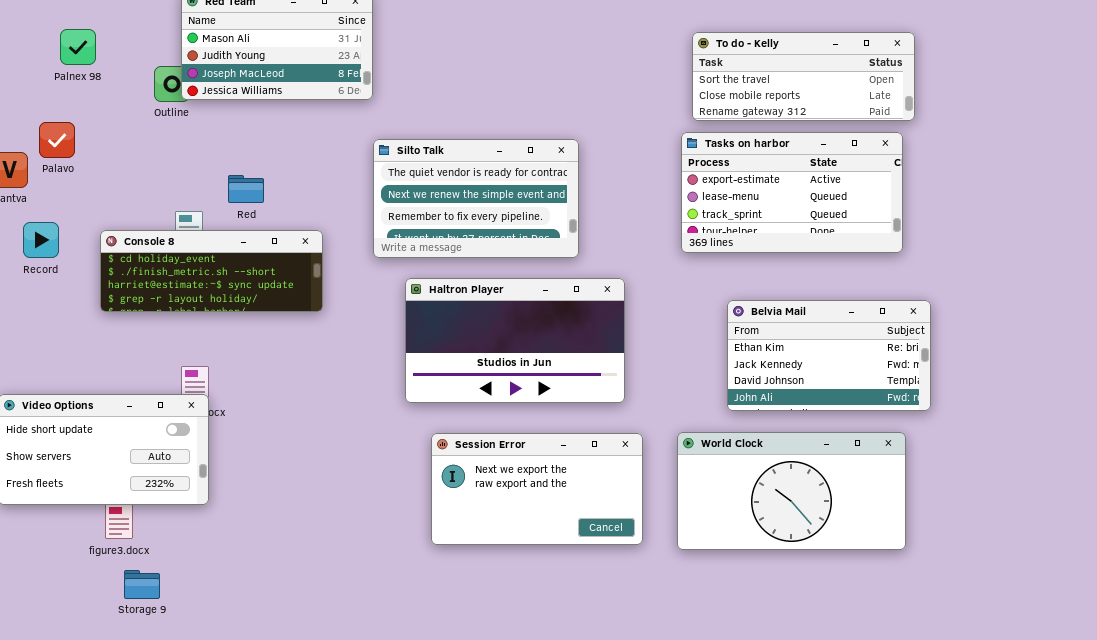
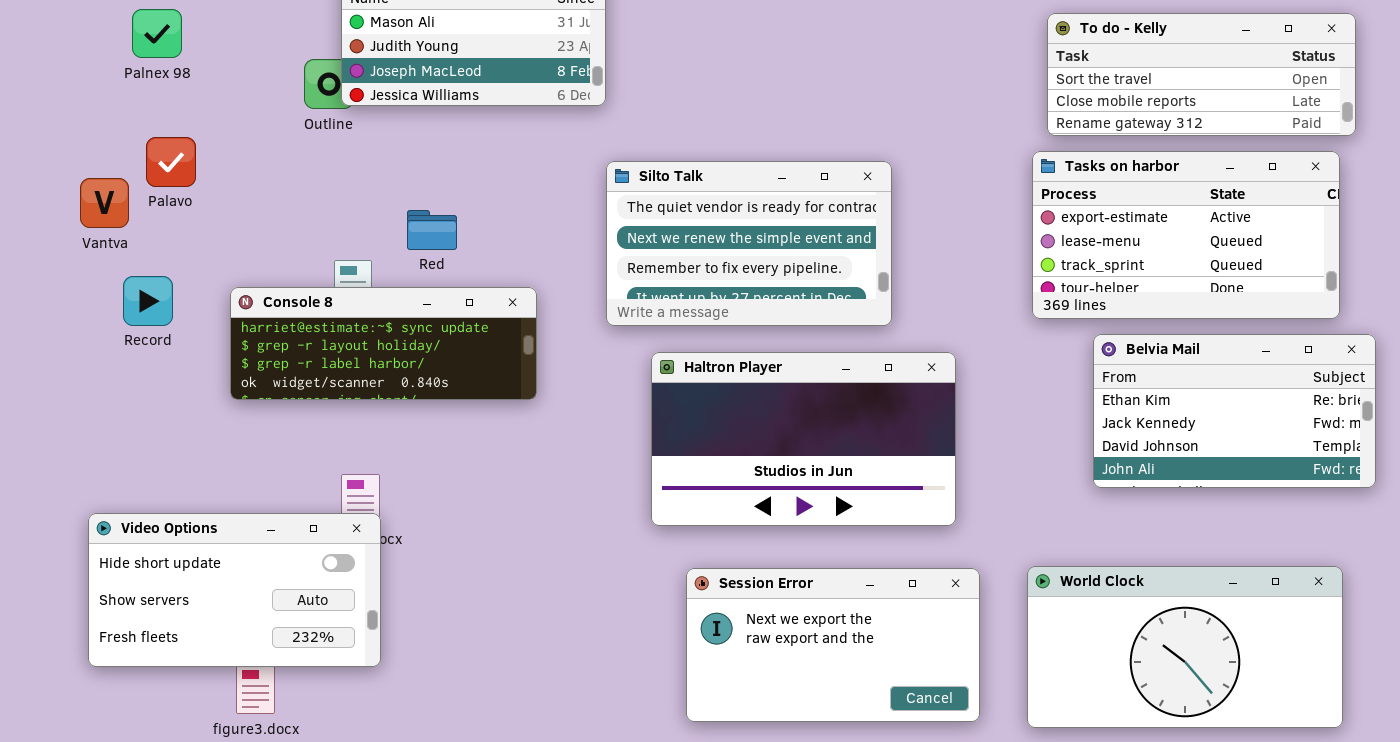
Palnex 98: [60,29,96,65] -> [132,9,182,58], moved
Console 8: [100,230,323,312] -> [230,287,537,400], scrolled down 2 rows
Belvia Mail: [727,300,931,411] -> [1093,334,1376,488], moved

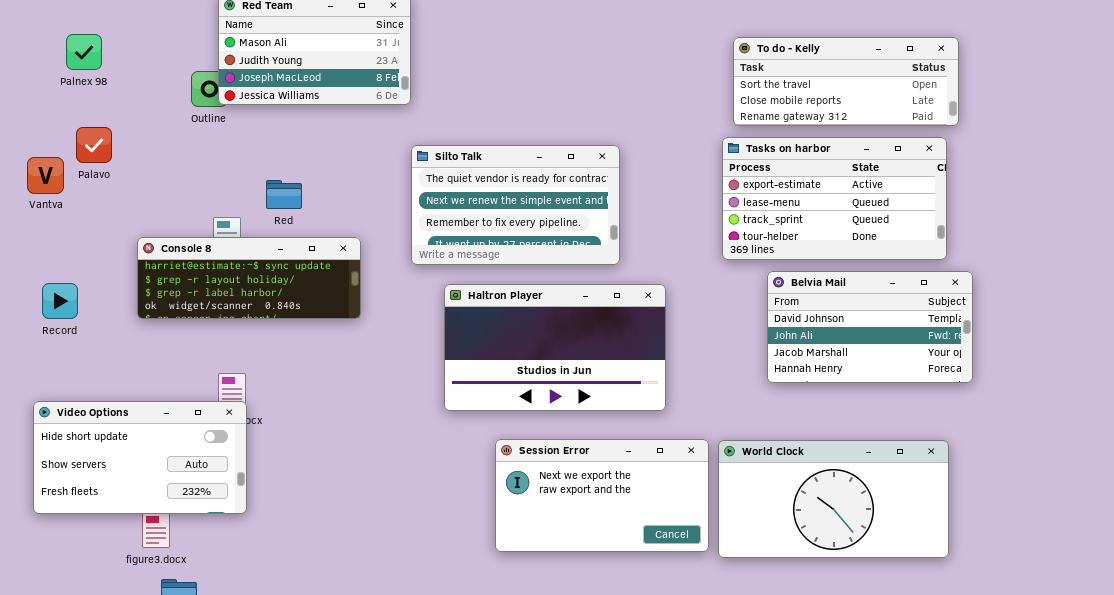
Record: [123,276,173,326] -> [42,283,78,319], moved
Belvia Mail: [1093,334,1376,488] -> [767,271,973,383], scrolled down 2 rows
Session Error: [686,568,980,722] -> [495,439,709,552], moved

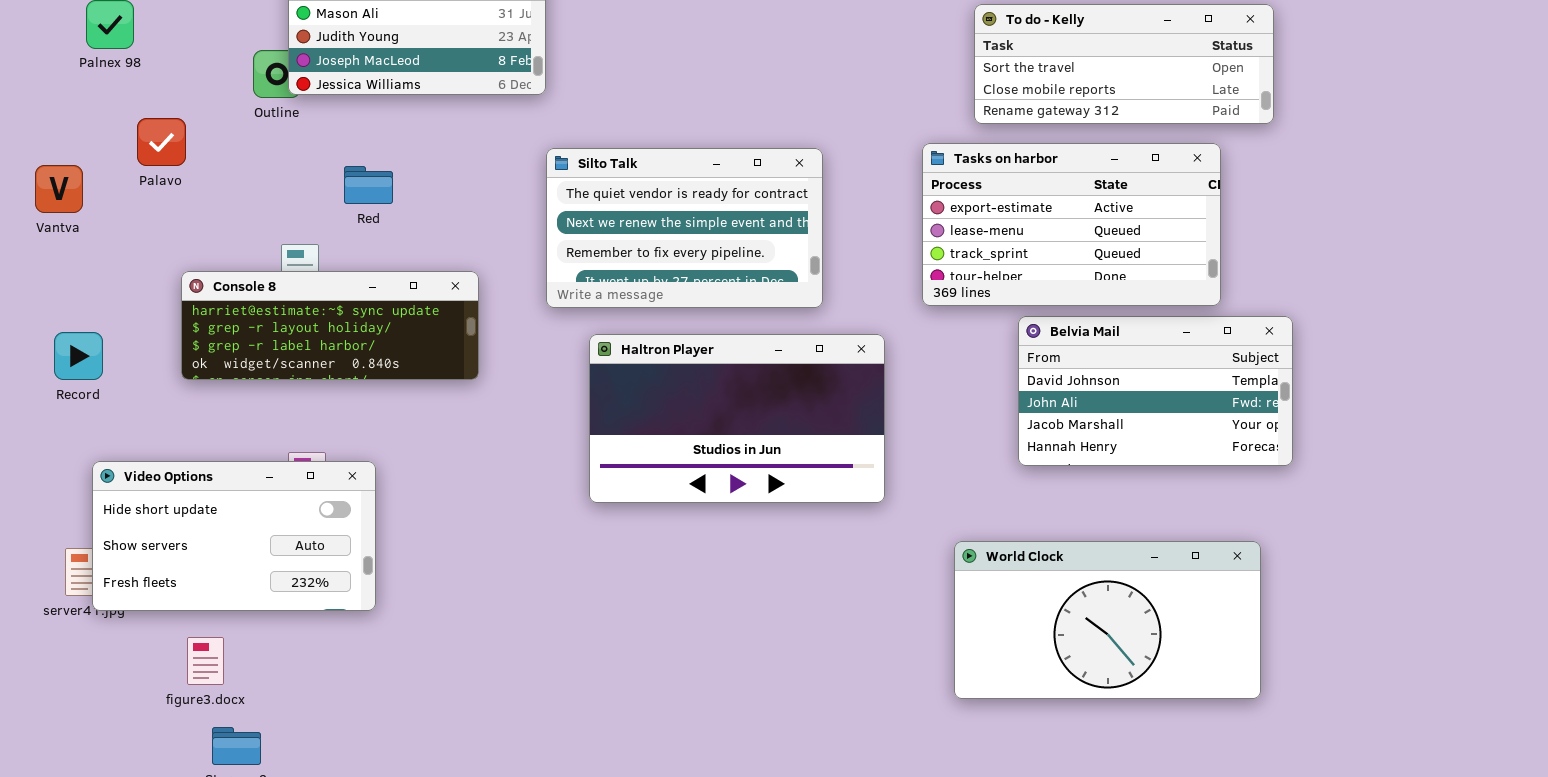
Palavo: [76,127,112,163] -> [137,118,186,166], moved
Tasks on harbor: [722,137,947,260] -> [922,143,1221,306], moved
Red: [266,180,302,209] -> [344,166,393,204], moved
Video Options: [33,401,247,514] -> [92,461,376,611], moved
Session Error: [495,439,709,552] -> none, closed

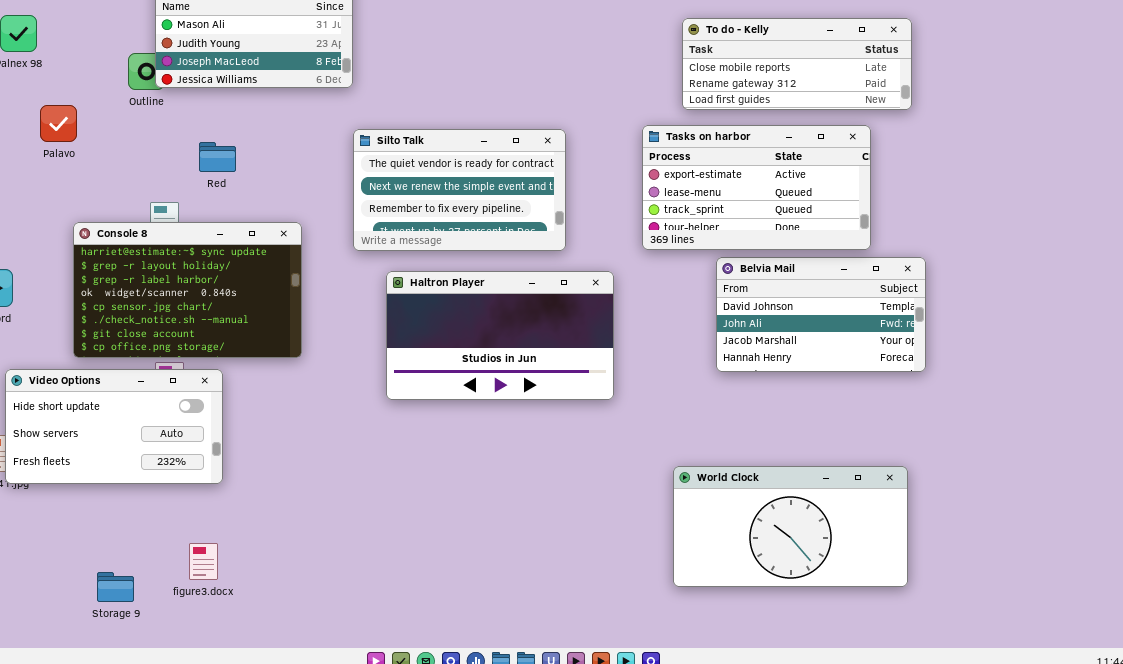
To do - Kelly: [974,4,1274,124] -> [682,18,912,110], scrolled down 1 row
Console 8: [181,271,479,380] -> [73,222,302,358], resized
World Clock: [954,541,1261,699] -> [673,466,908,587], moved
figure3.docx: [187,637,224,685] -> [189,543,218,580], moved

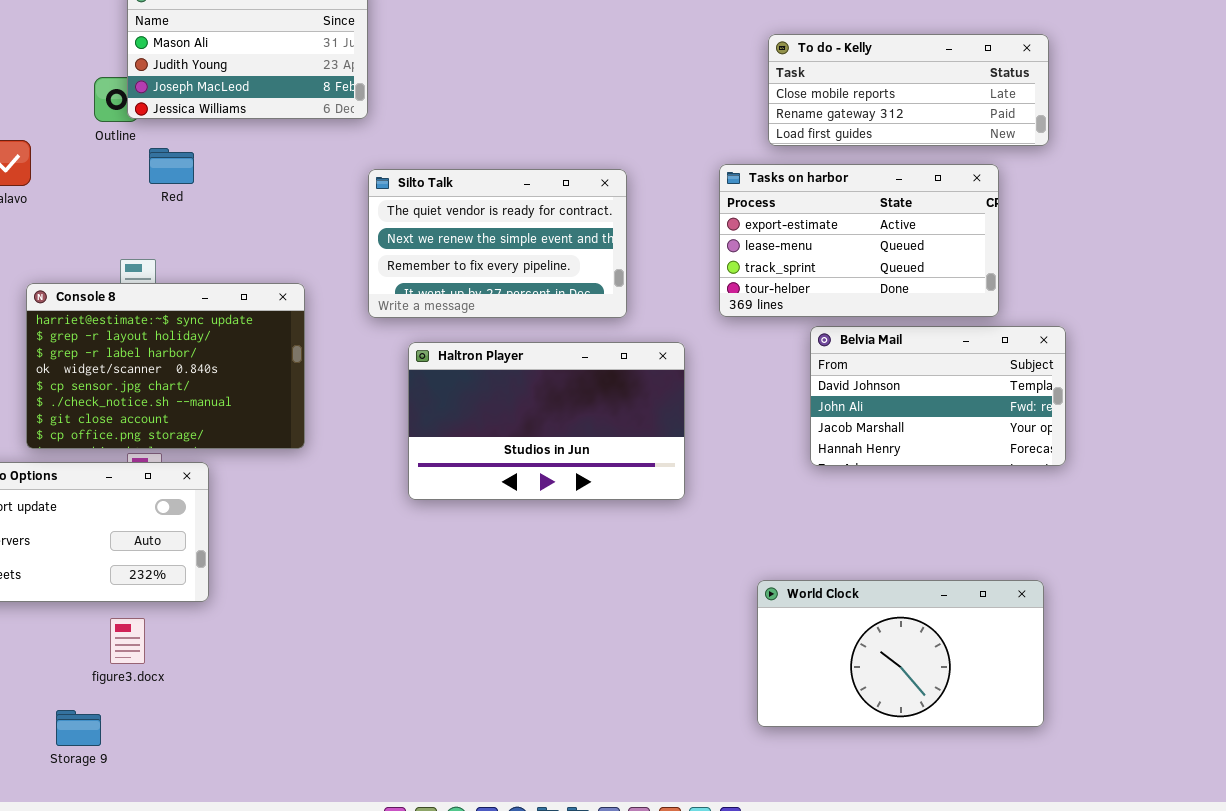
Red: [199,142,236,172] -> [149,148,194,184], moved
figure3.docx: [189,543,218,580] -> [110,618,145,664], moved

